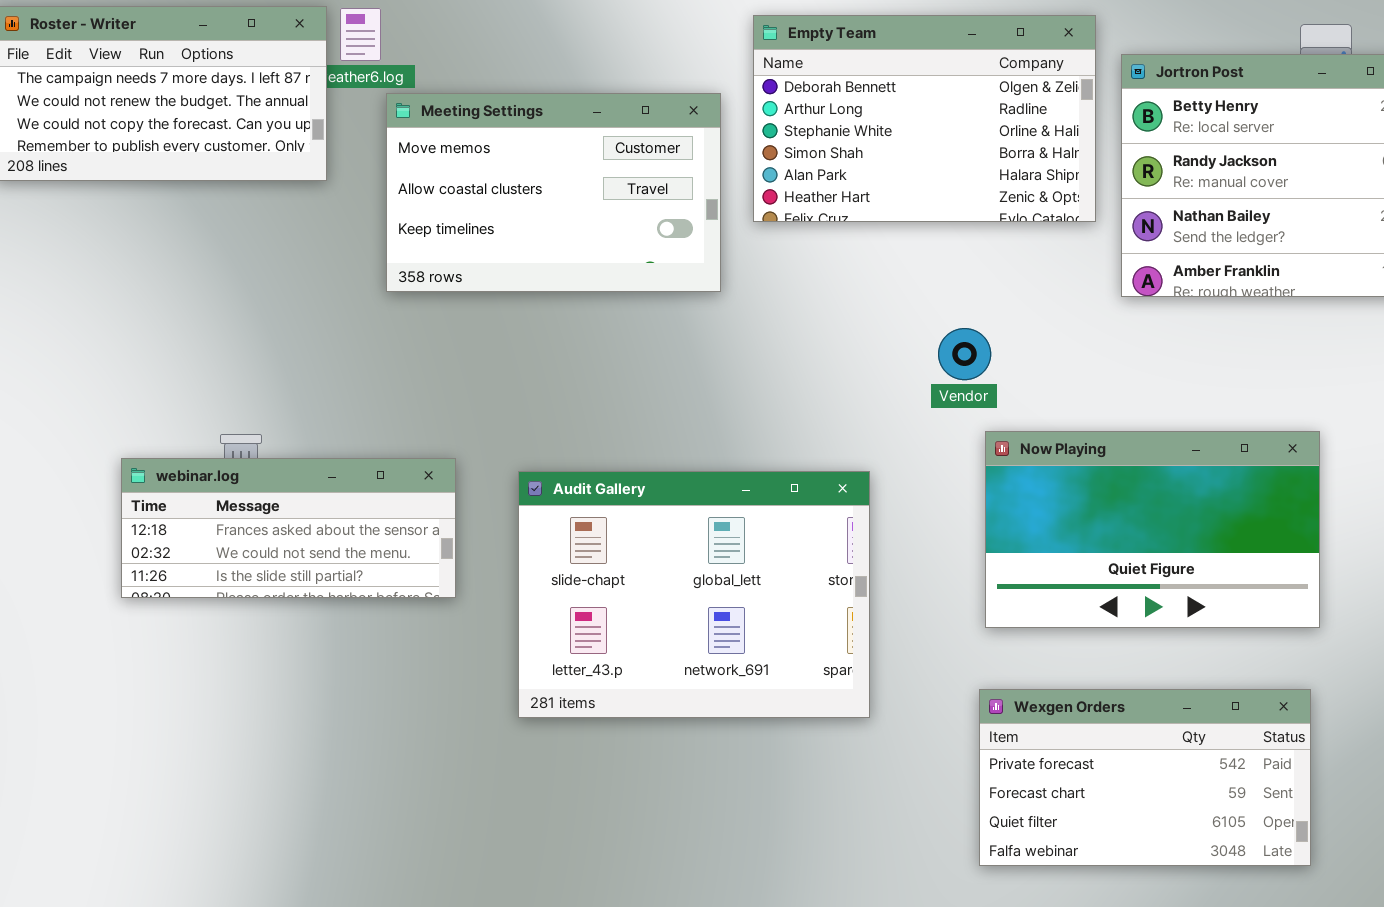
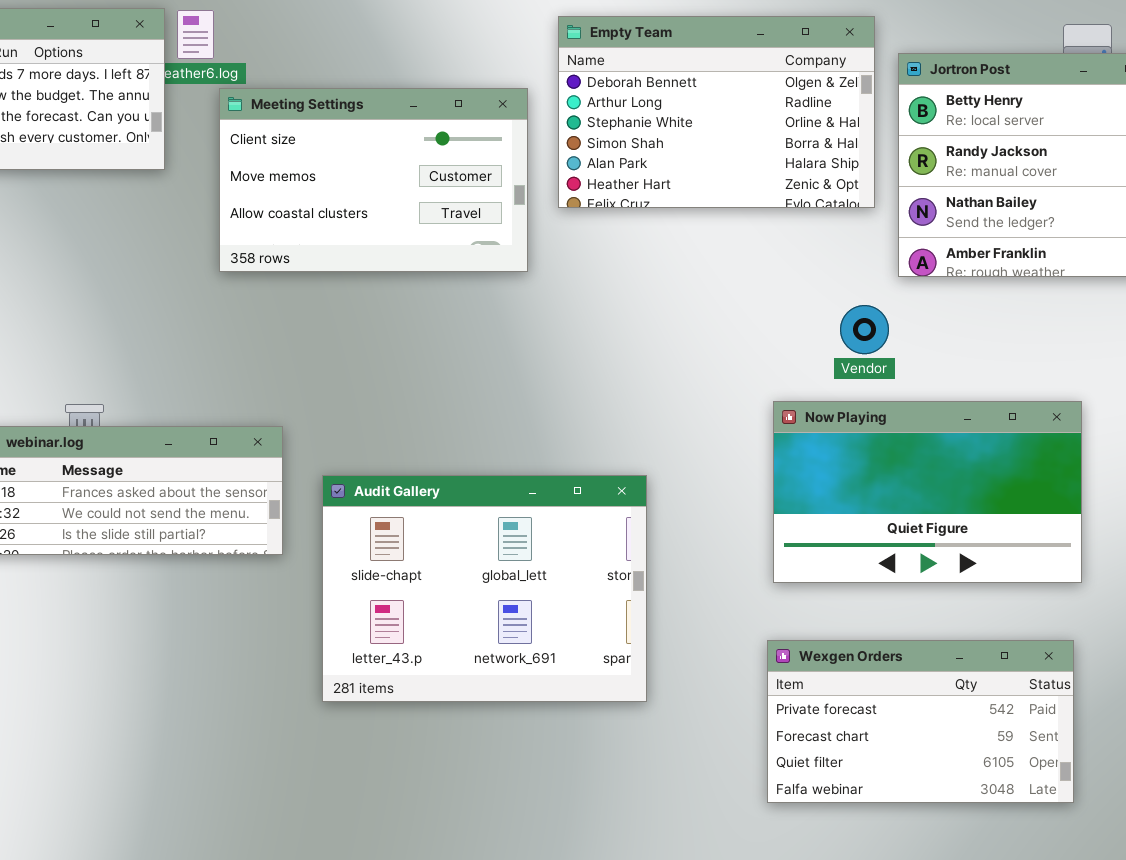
Meeting Settings: [386,93,721,292] -> [219,88,528,272], scrolled up 1 row
Vendor: [938,328,991,380] -> [840,305,889,354], moved
Audit Gallery: [518,471,870,718] -> [322,475,647,702], moved

